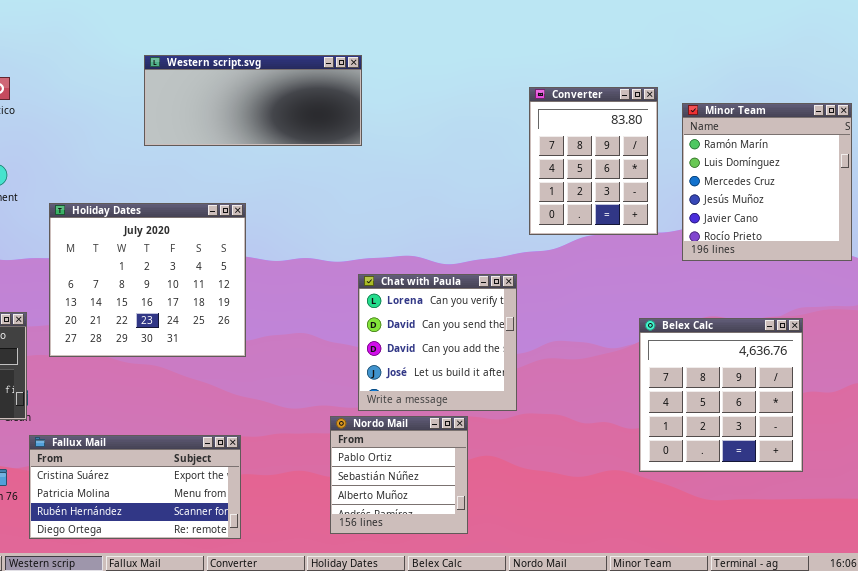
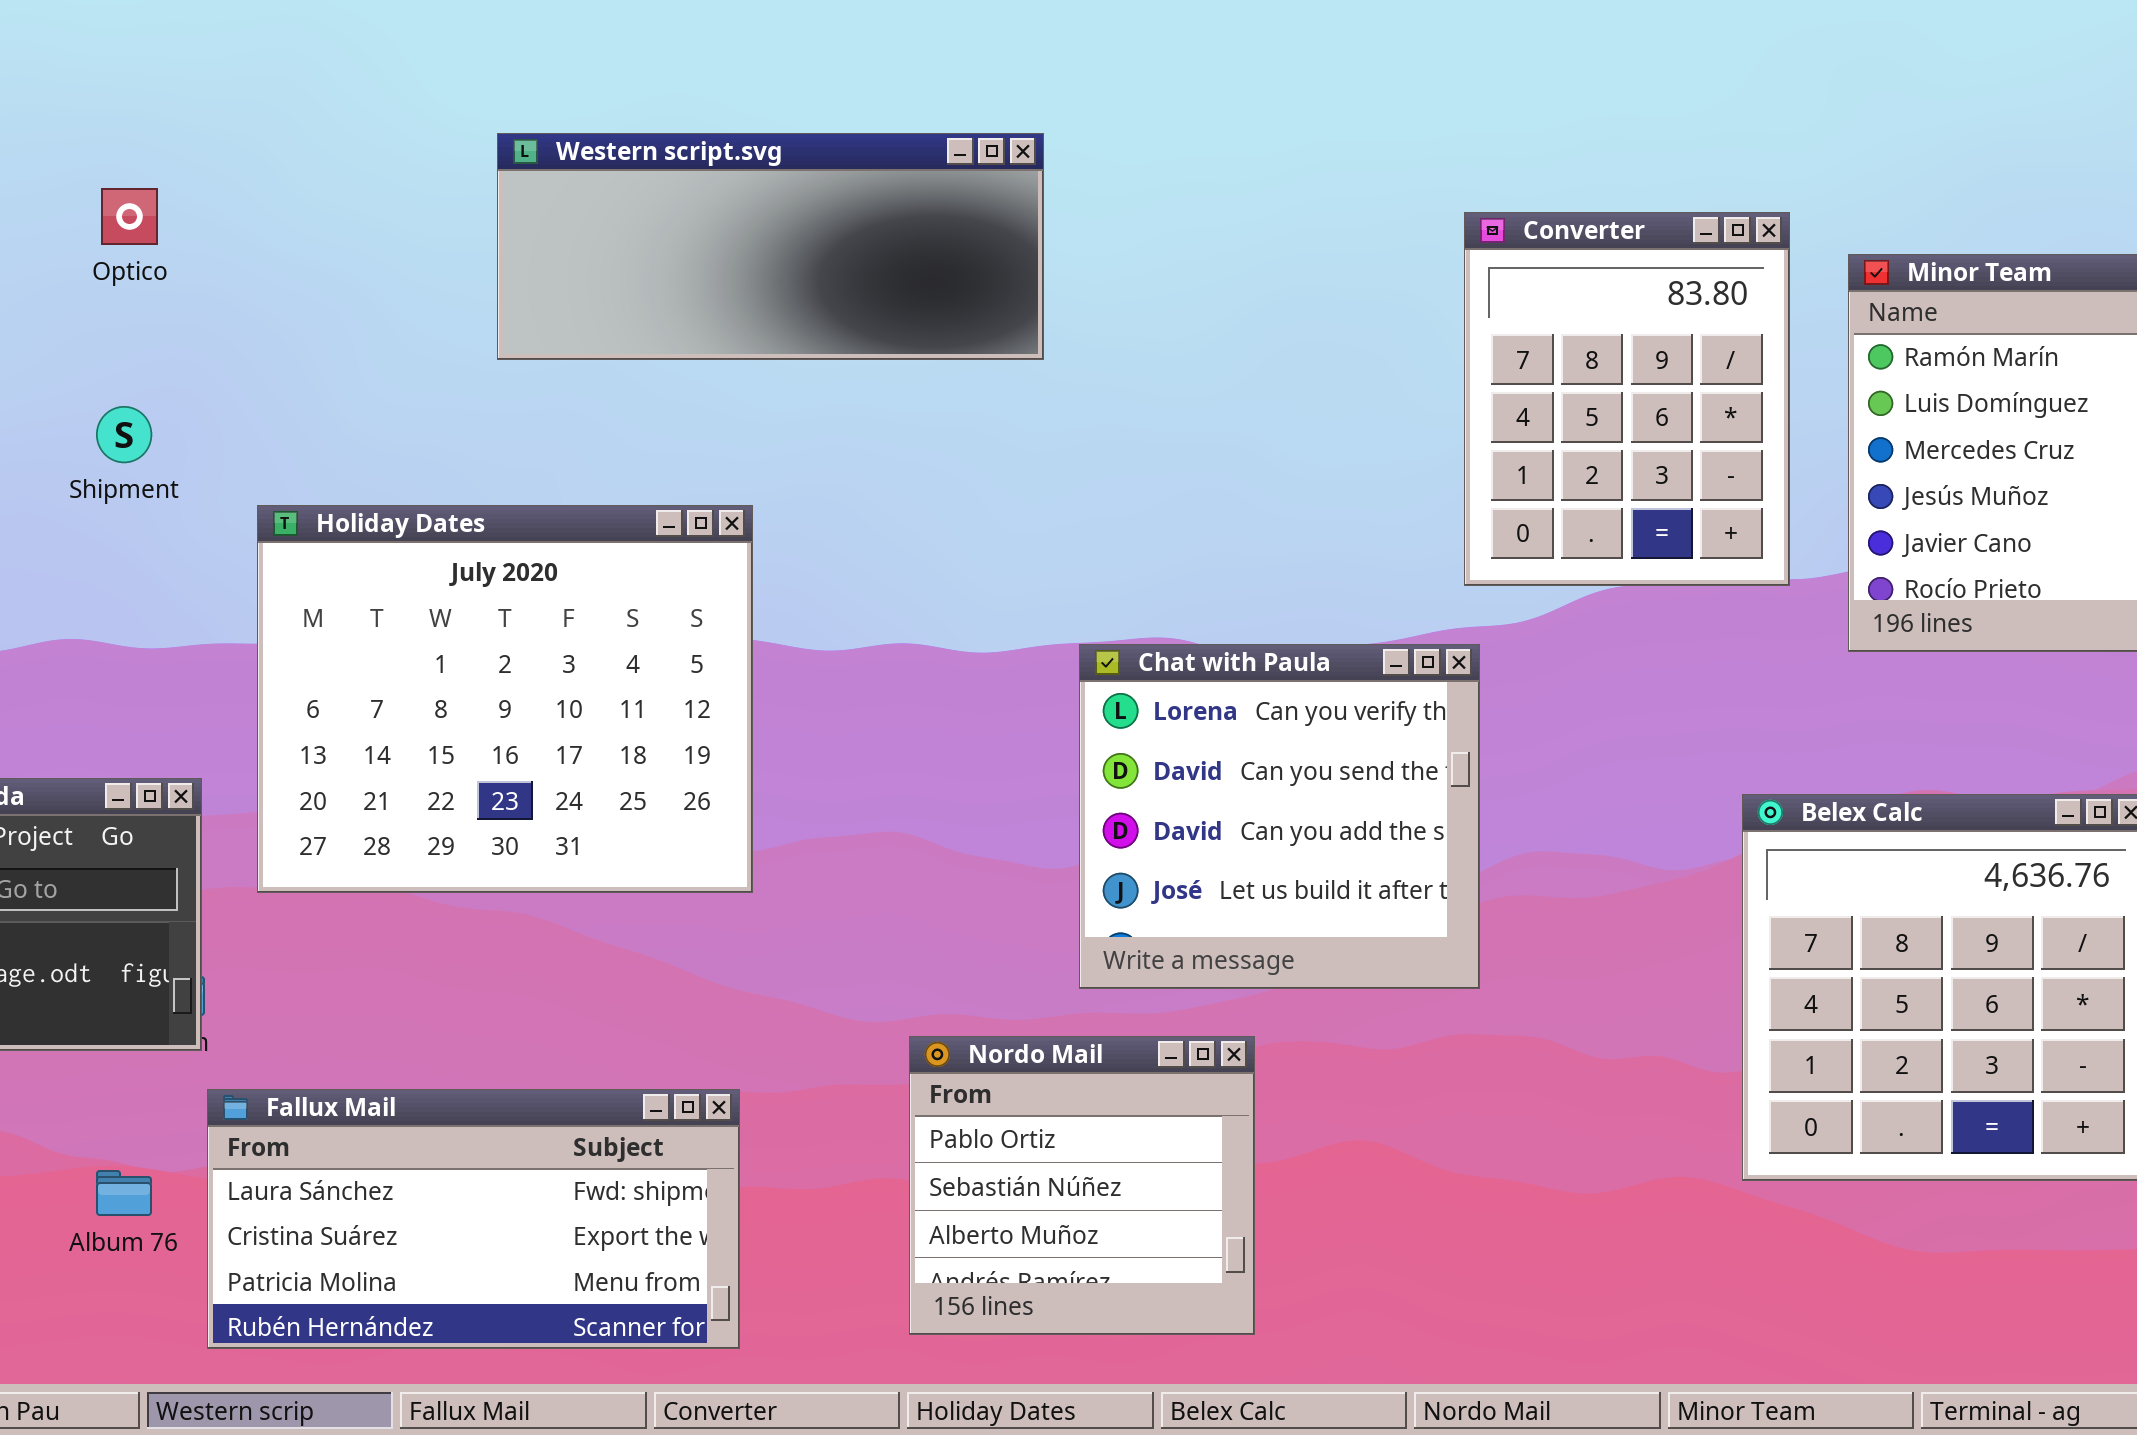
Chat with Paula: [358,274,517,411] -> [1079,644,1480,989], moved
Nordo Mail: [330,416,468,534] -> [909,1036,1255,1335], moved
Fallux Mail: [29,435,241,539] -> [207,1089,740,1349], scrolled up 1 row

